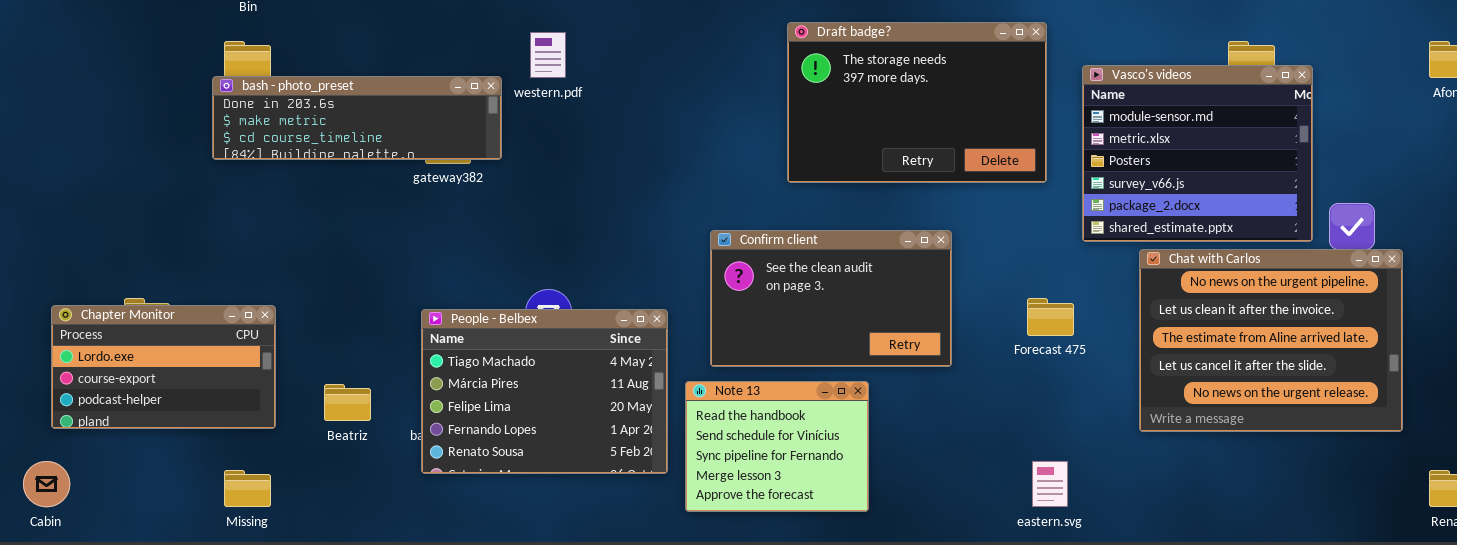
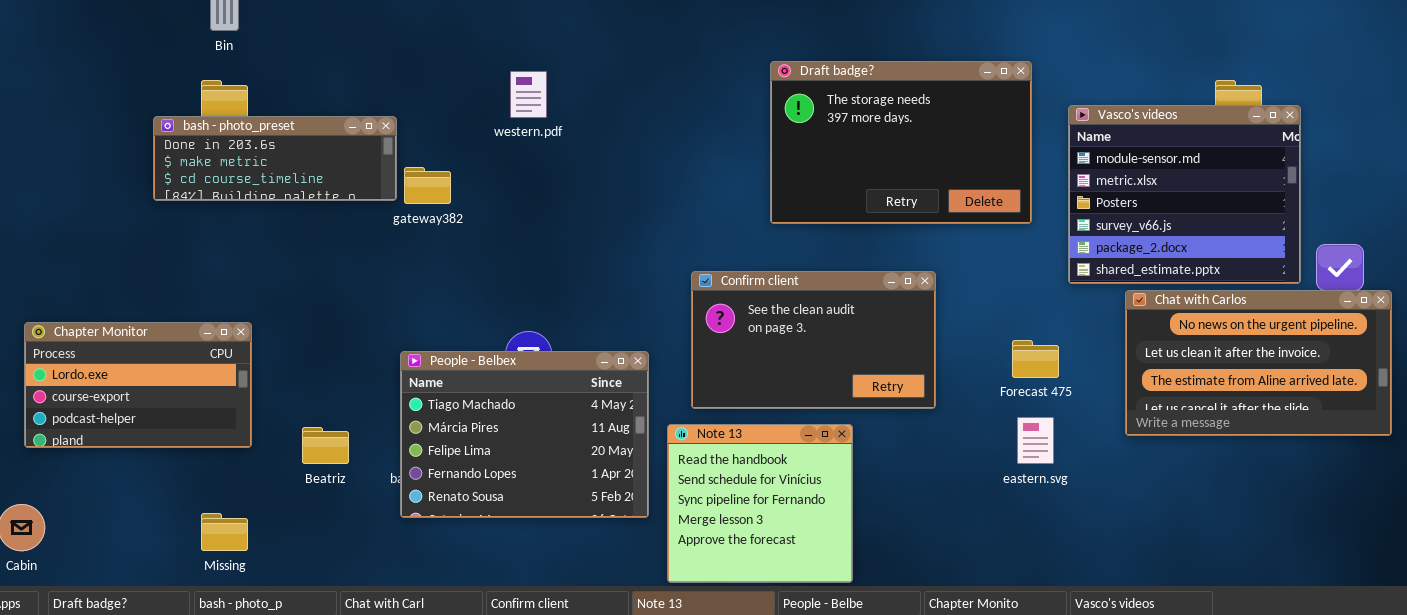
bash - photo_preset: [212,76,502,160] -> [153,116,397,201], moved, resized
Chat with Carlos: [1139,249,1403,432] -> [1125,290,1392,436], resized
Chapter Monitor: [51,305,276,429] -> [24,322,252,448], moved
Note 13: [685,381,869,512] -> [667,424,853,583], resized
eastern.svg: [1032,461,1068,507] -> [1017,417,1054,464], moved

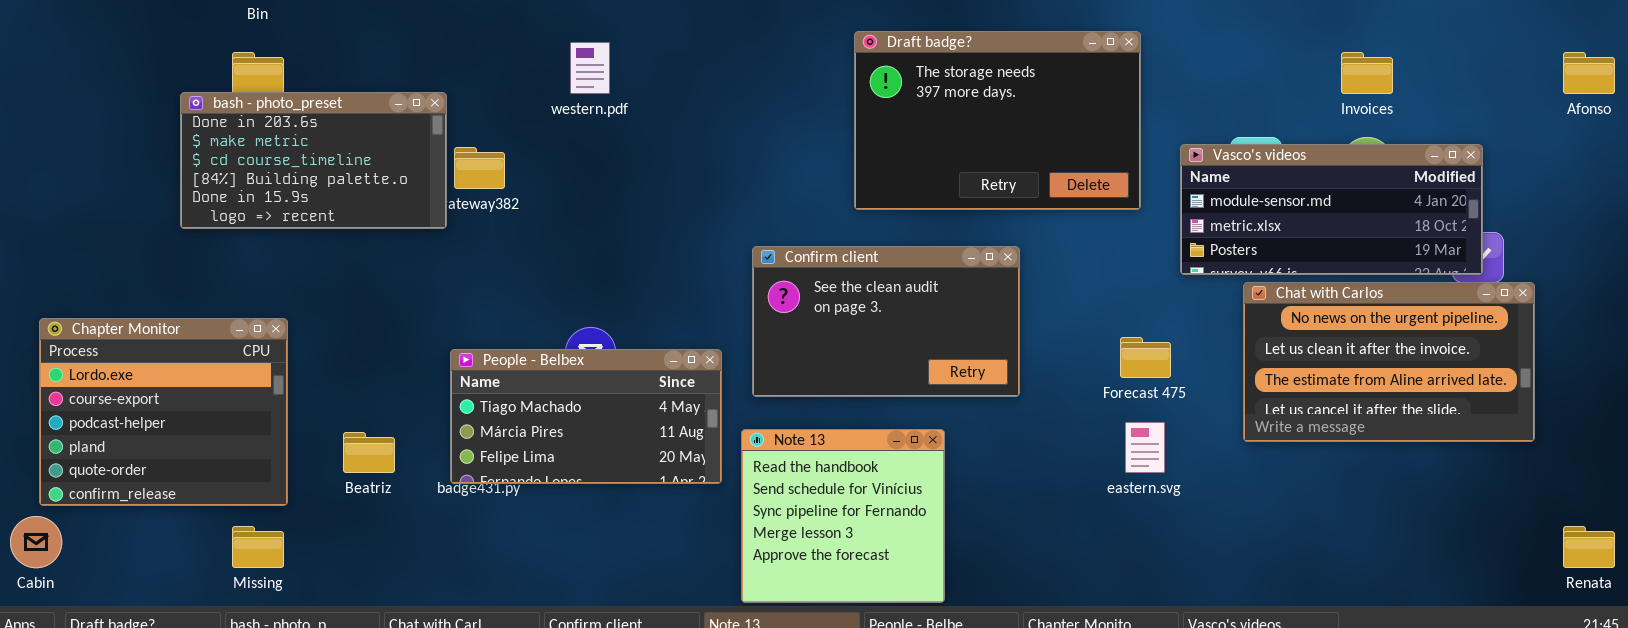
Vasco's videos: [1068,105,1301,284] -> [1180,144,1483,275], resized
bash - photo_preset: [153,116,397,201] -> [180,92,447,229], resized
Confirm client: [691,271,936,409] -> [752,246,1020,397], moved
Chapter Monitor: [24,322,252,448] -> [39,318,288,506], resized
People - Belbex: [400,351,649,518] -> [450,349,722,484], resized

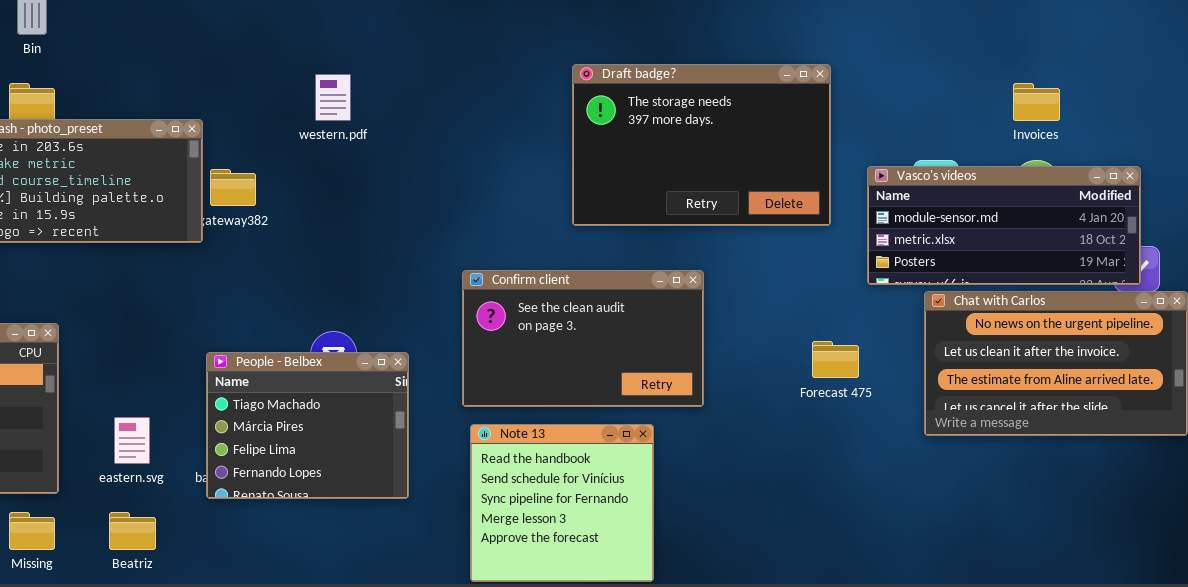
Confirm client: [752,246,1020,397] -> [462,270,704,407], moved
People - Belbex: [450,349,722,484] -> [206,352,409,499], resized
eastern.svg: [1125,422,1165,473] -> [114,417,150,464], moved
Beatriz: [343,432,395,473] -> [109,512,156,550], moved

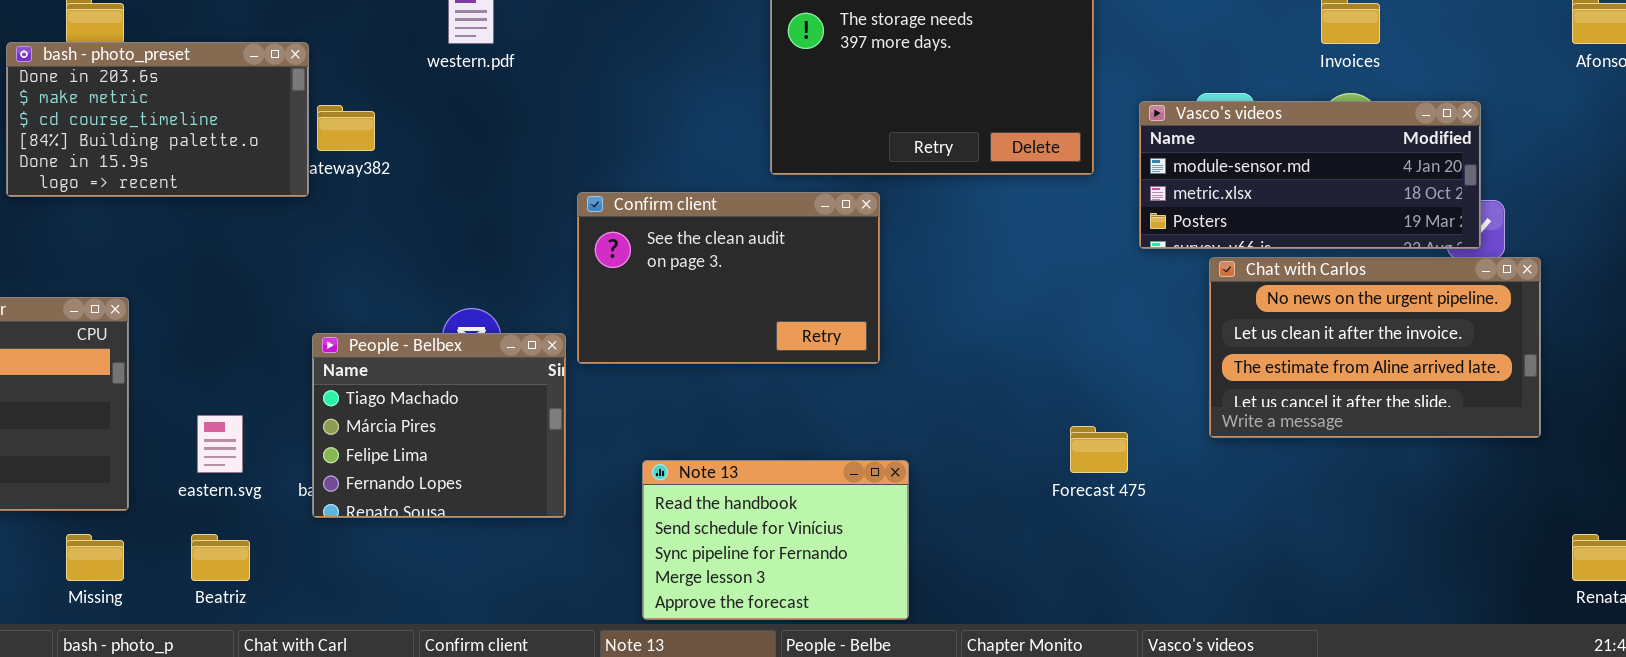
Confirm client: [462,270,704,407] -> [577,192,880,364], moved
Forecast 475: [812,341,859,378] -> [1070,426,1128,473], moved
Note 13: [470,424,654,582] -> [642,460,909,620], resized

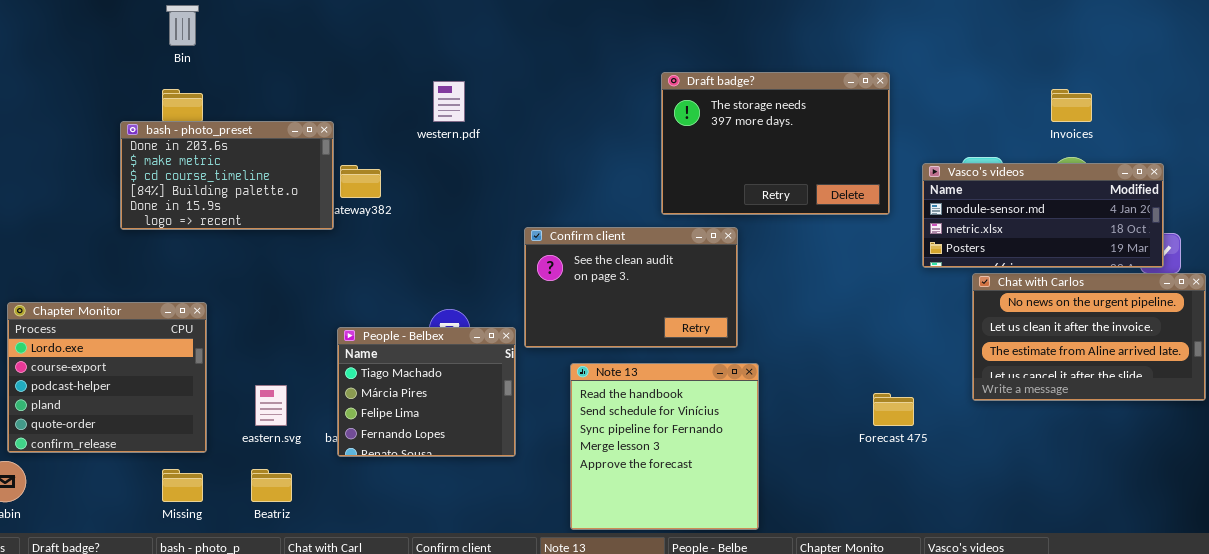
Note 13: [642,460,909,620] -> [570,363,759,530], resized

